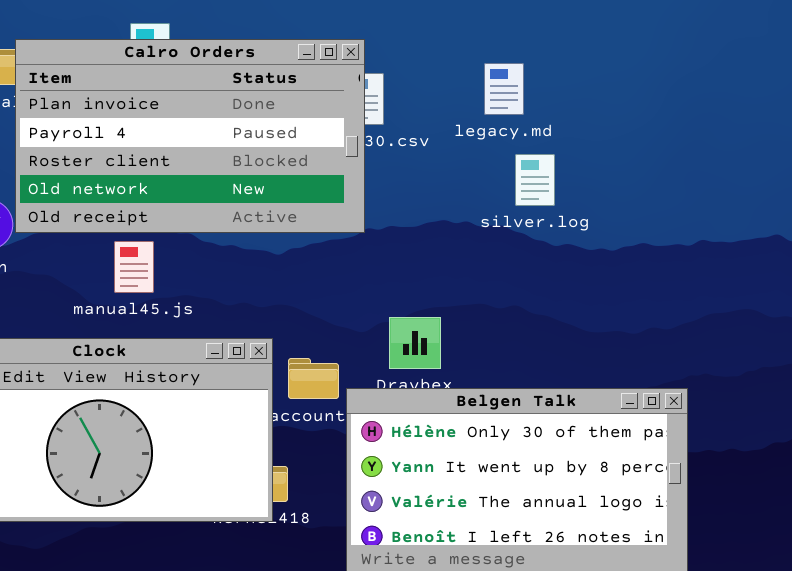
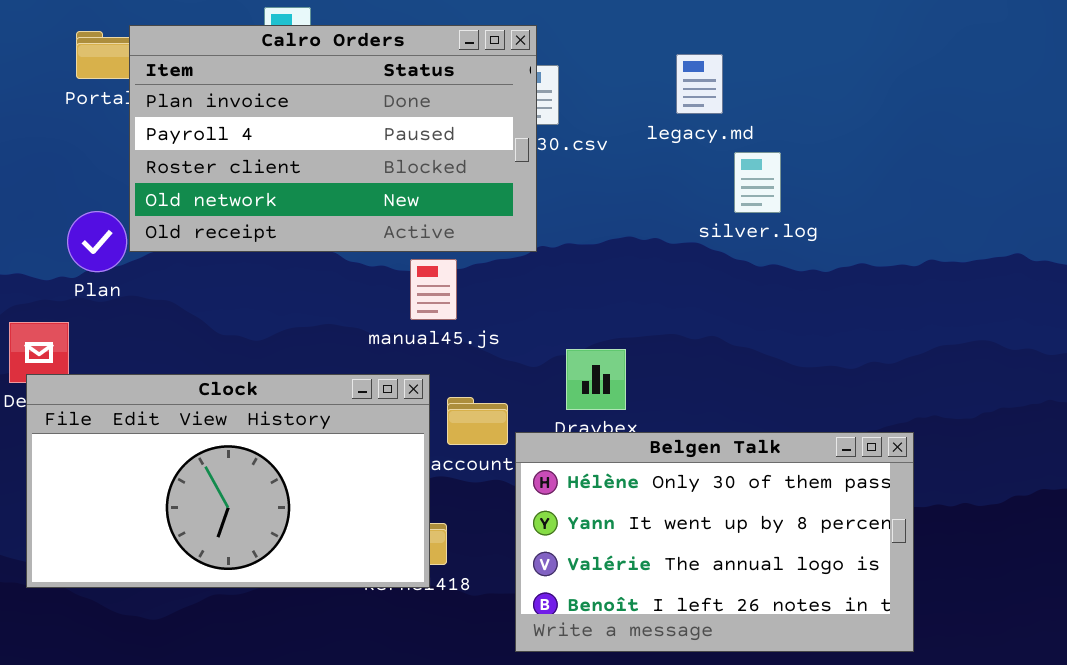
silver.log: [515,154,555,206] -> [734,152,781,213], moved
manual45.js: [114,241,154,293] -> [410,259,457,320], moved

